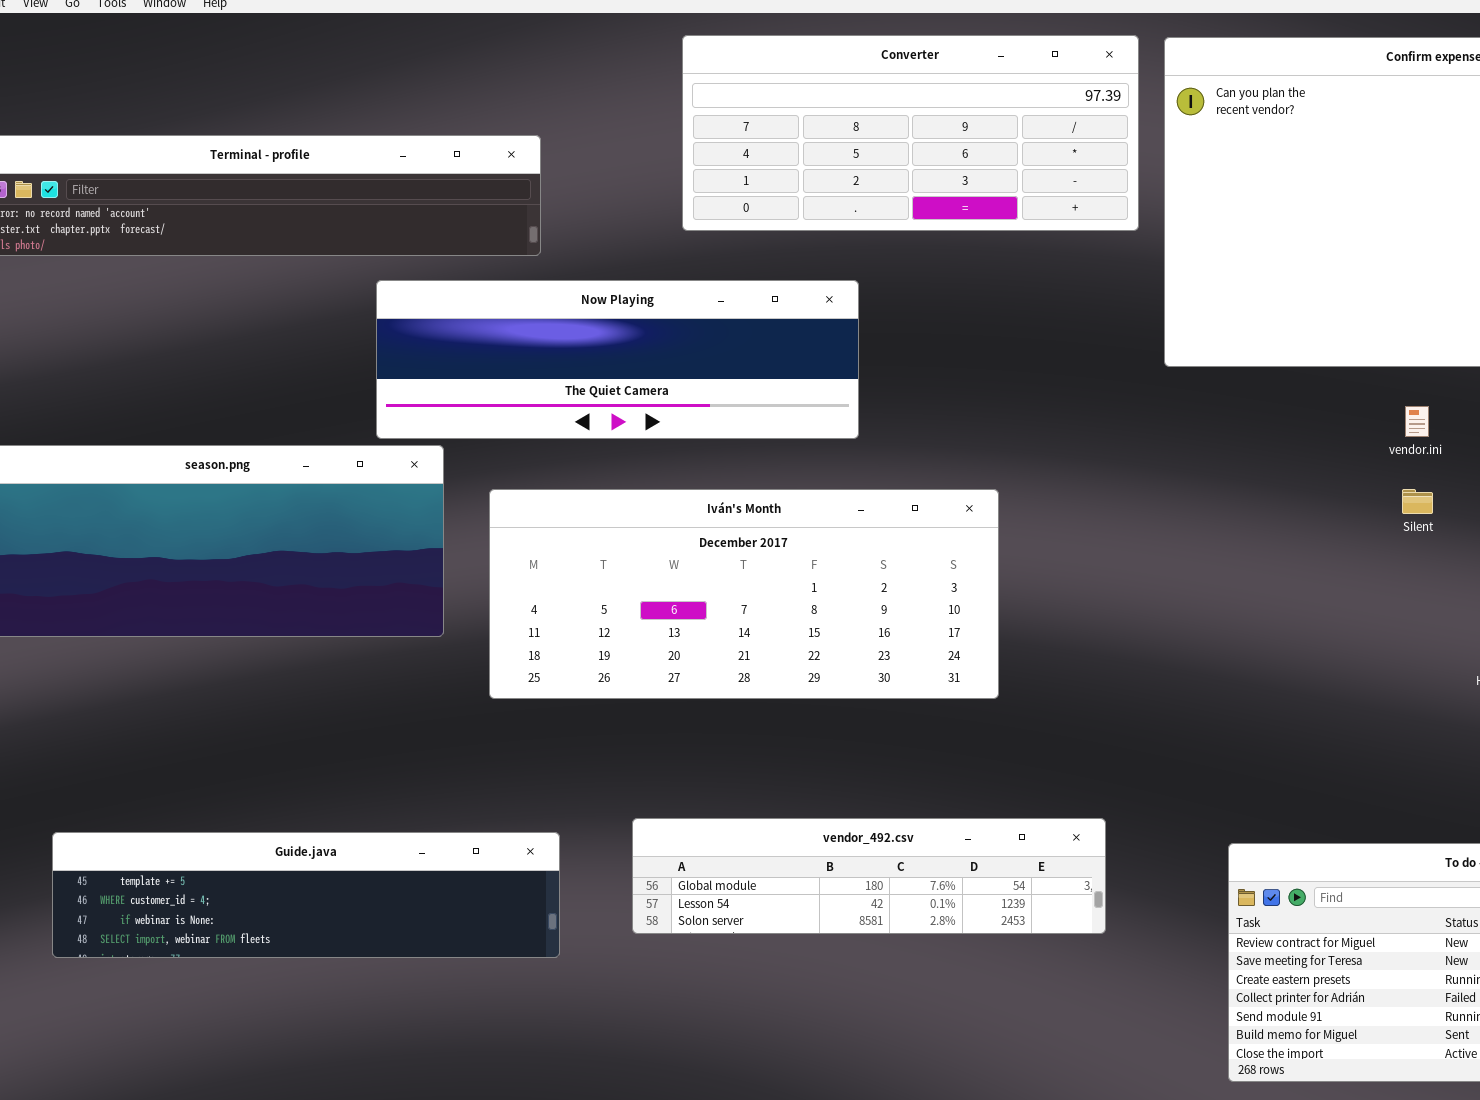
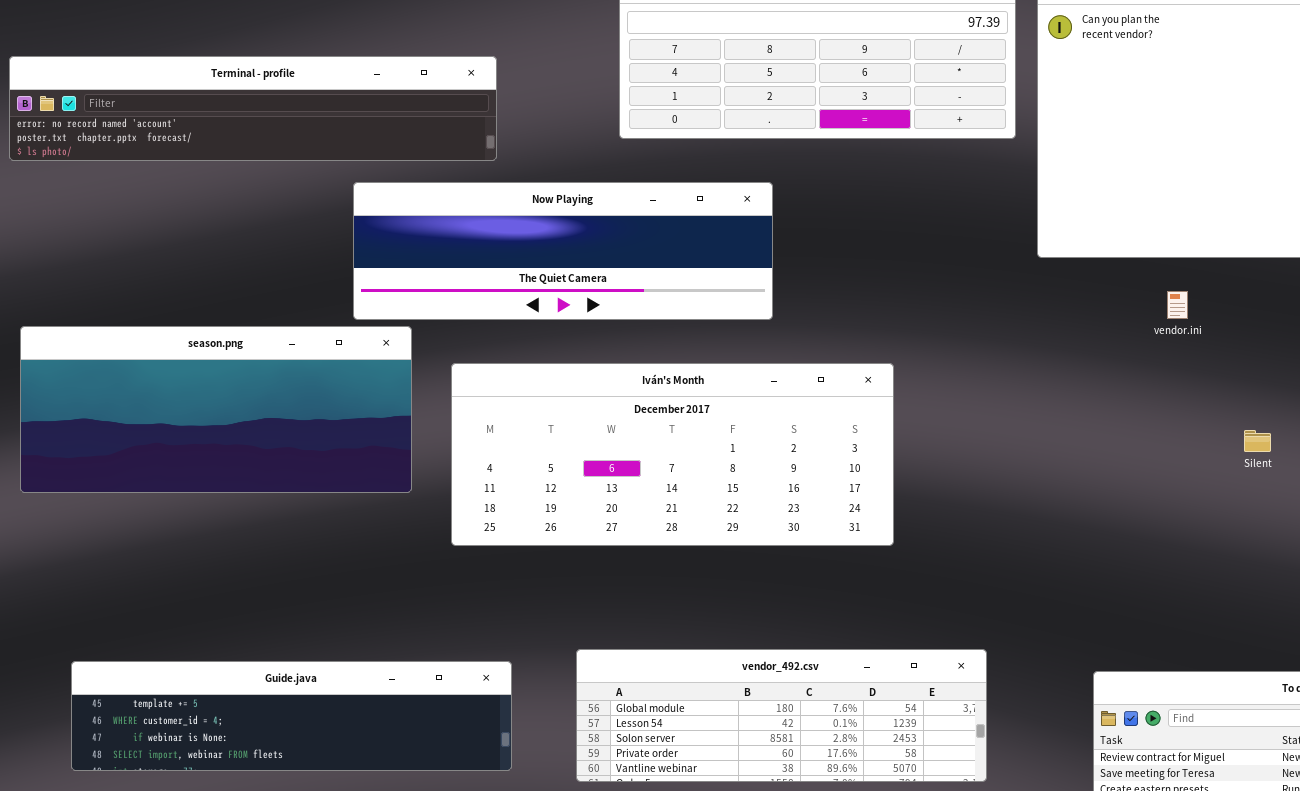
vendor.ini: [1405,406,1429,437] -> [1167,291,1188,319], moved
Silent: [1402,489,1433,514] -> [1244,430,1271,452], moved
vendor_492.csv: [632,818,1106,934] -> [576,649,987,782], resized

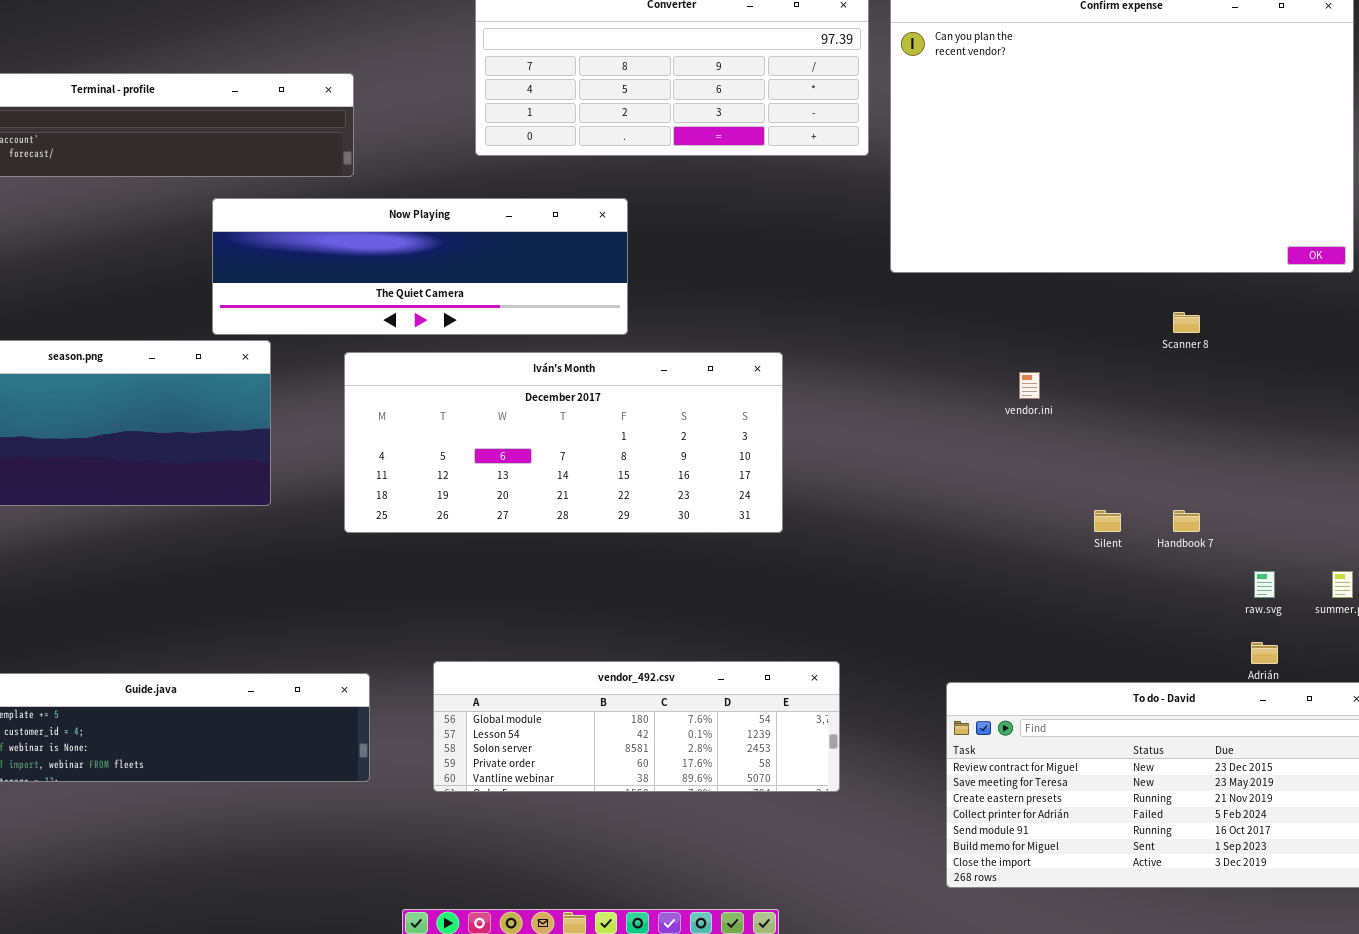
vendor.ini: [1167,291,1188,319] -> [1019,372,1040,399], moved
Iván's Month: [451,363,894,546] -> [344,352,783,533], moved
Silent: [1244,430,1271,452] -> [1094,510,1121,532], moved

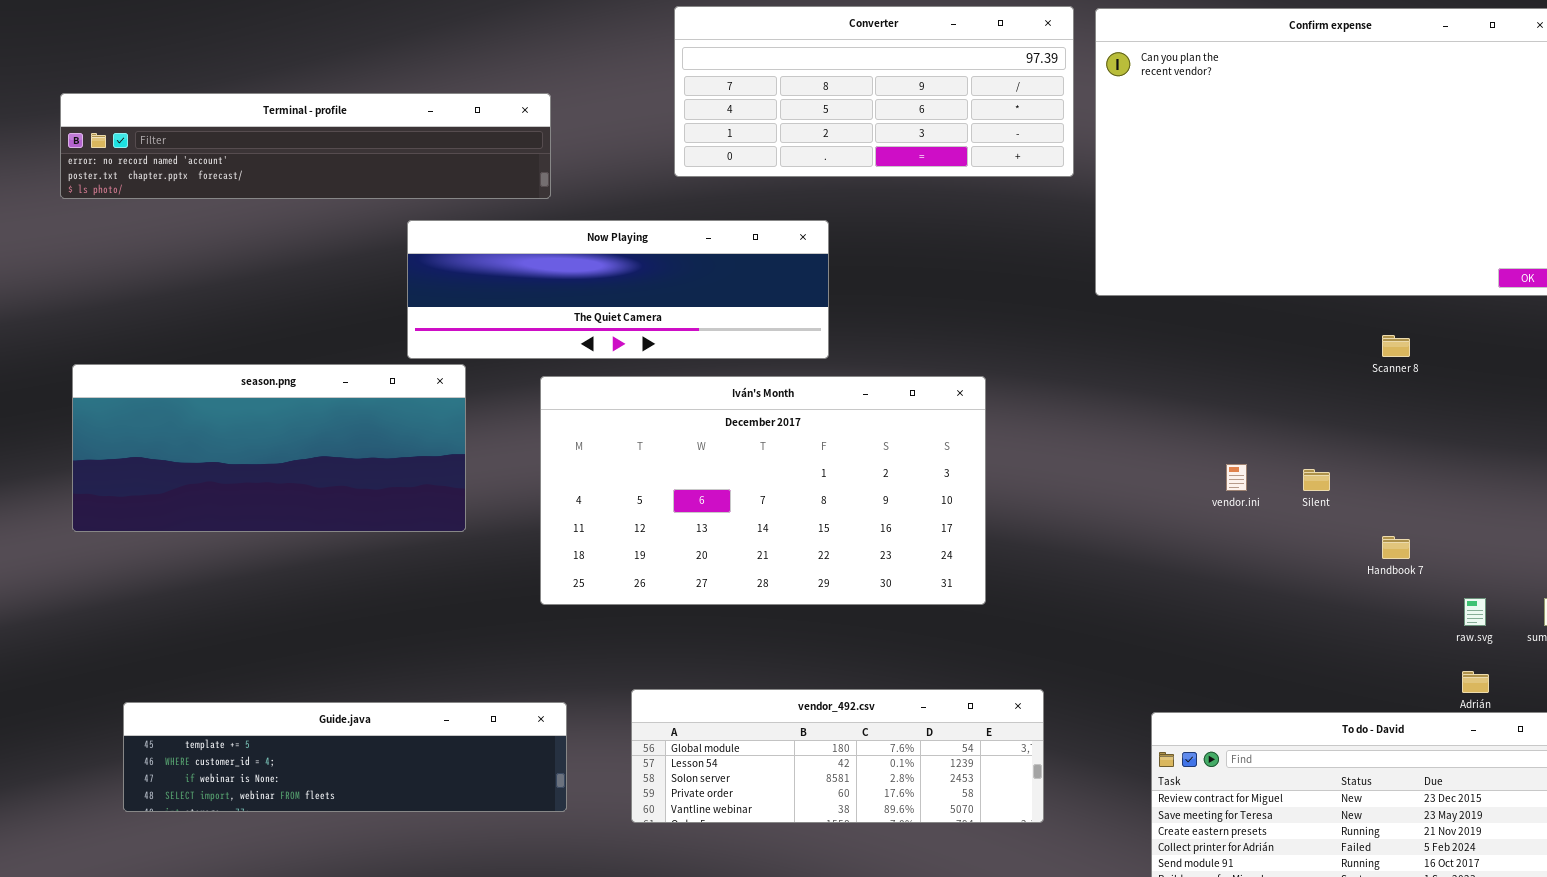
Iván's Month: [344,352,783,533] -> [540,376,986,605], resized
vendor.ini: [1019,372,1040,399] -> [1226,464,1247,491], moved
Silent: [1094,510,1121,532] -> [1303,469,1330,491], moved

